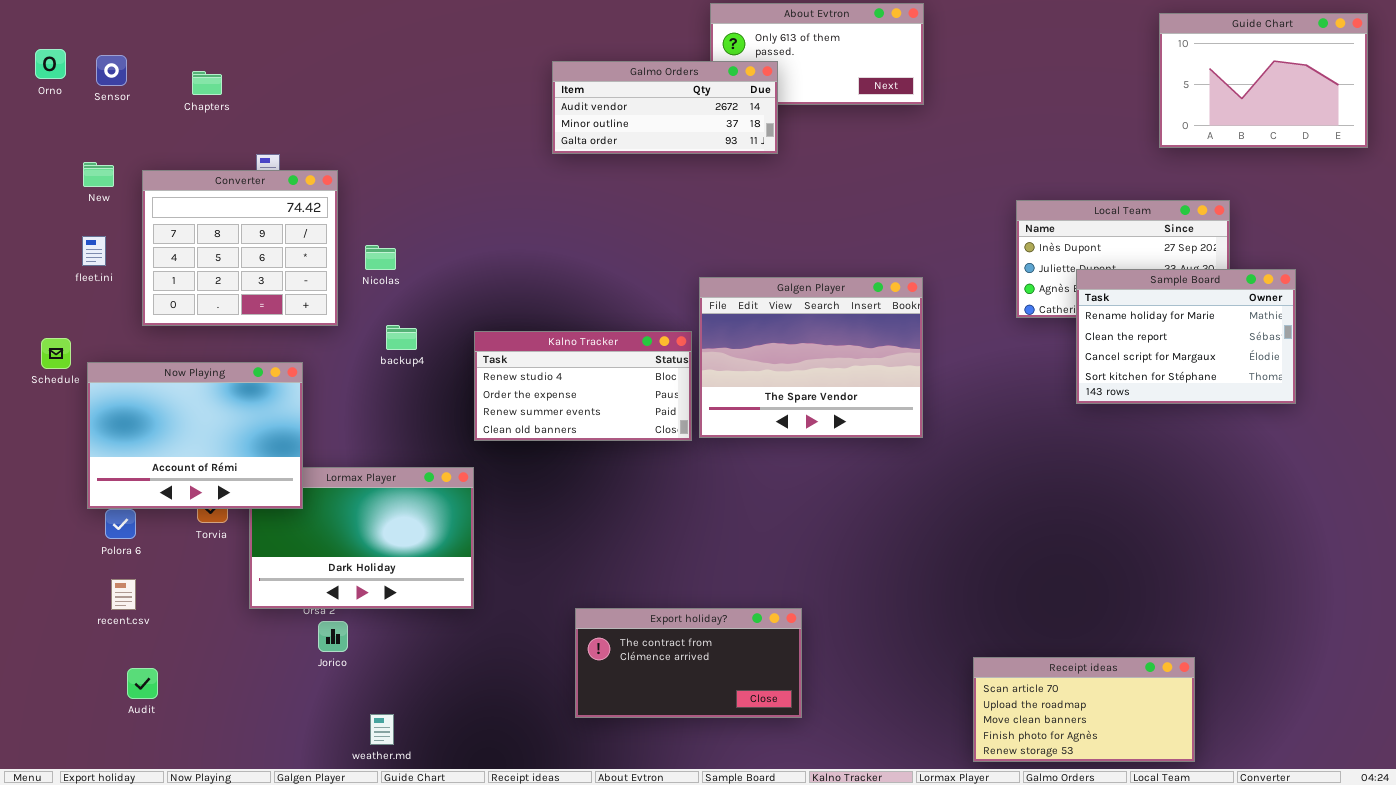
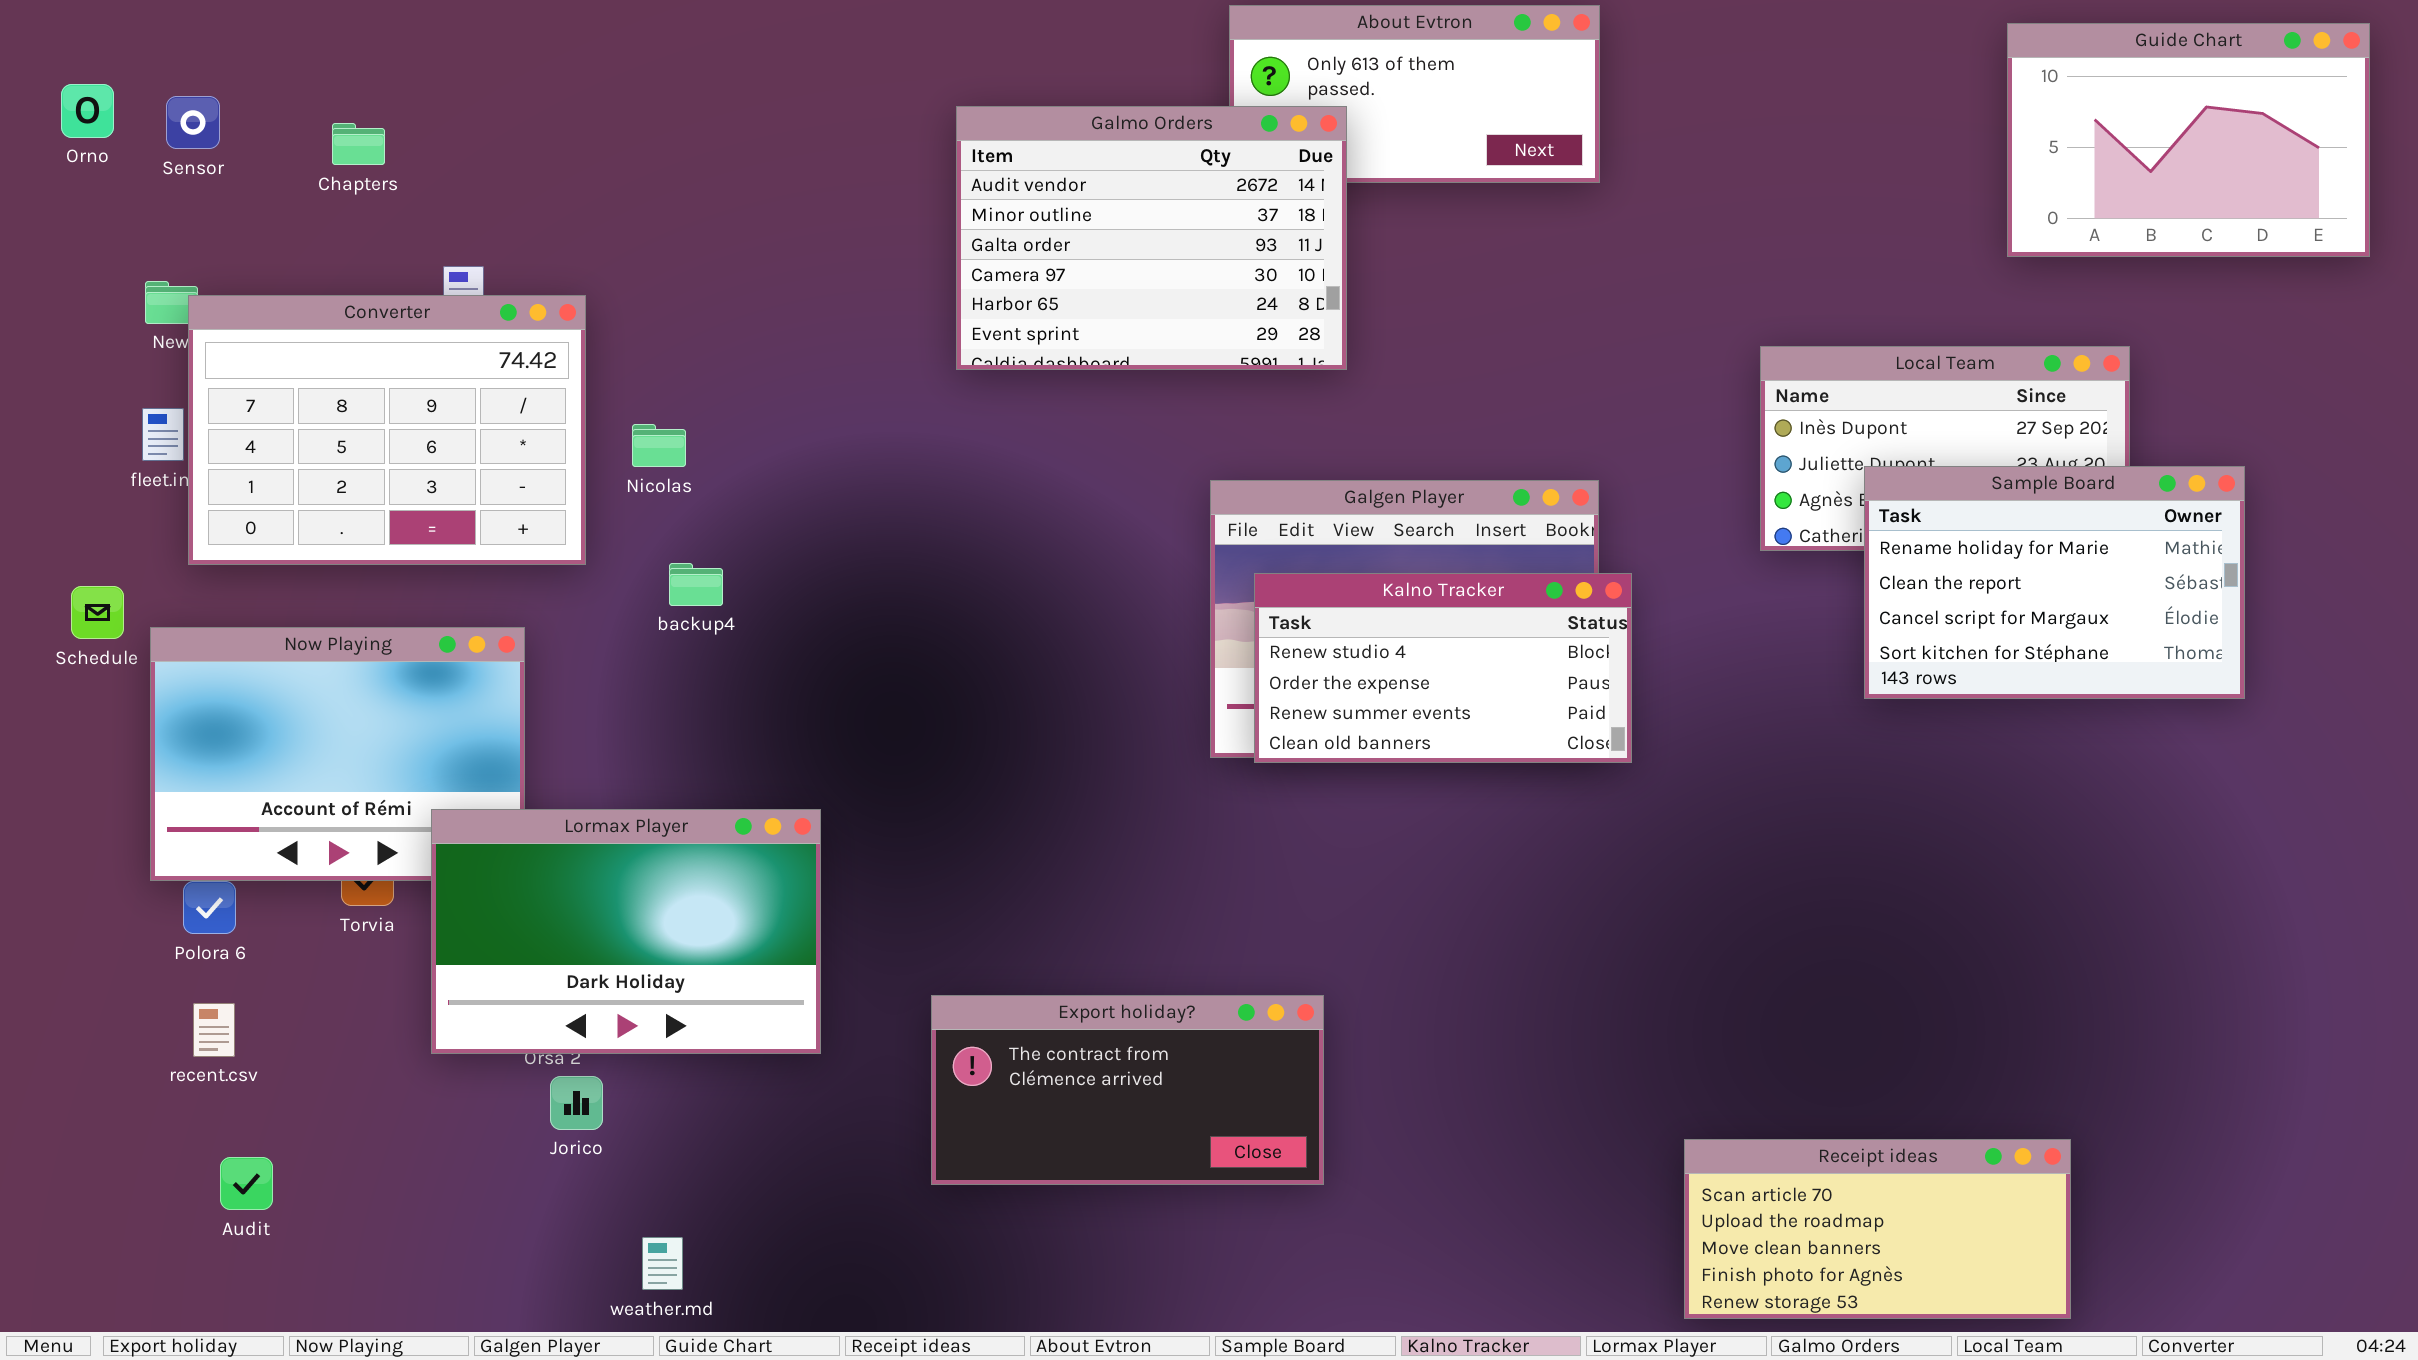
Galmo Orders: [552,61,778,154] -> [956,106,1347,370], resized
Converter: [142,170,338,326] -> [188,295,586,565], resized
Kalno Tracker: [474,331,692,441] -> [1254,573,1632,763], moved
Lormax Player: [249,467,474,609] -> [431,809,821,1054], raised
Export holiday?: [575,608,802,718] -> [931,995,1324,1185], moved

